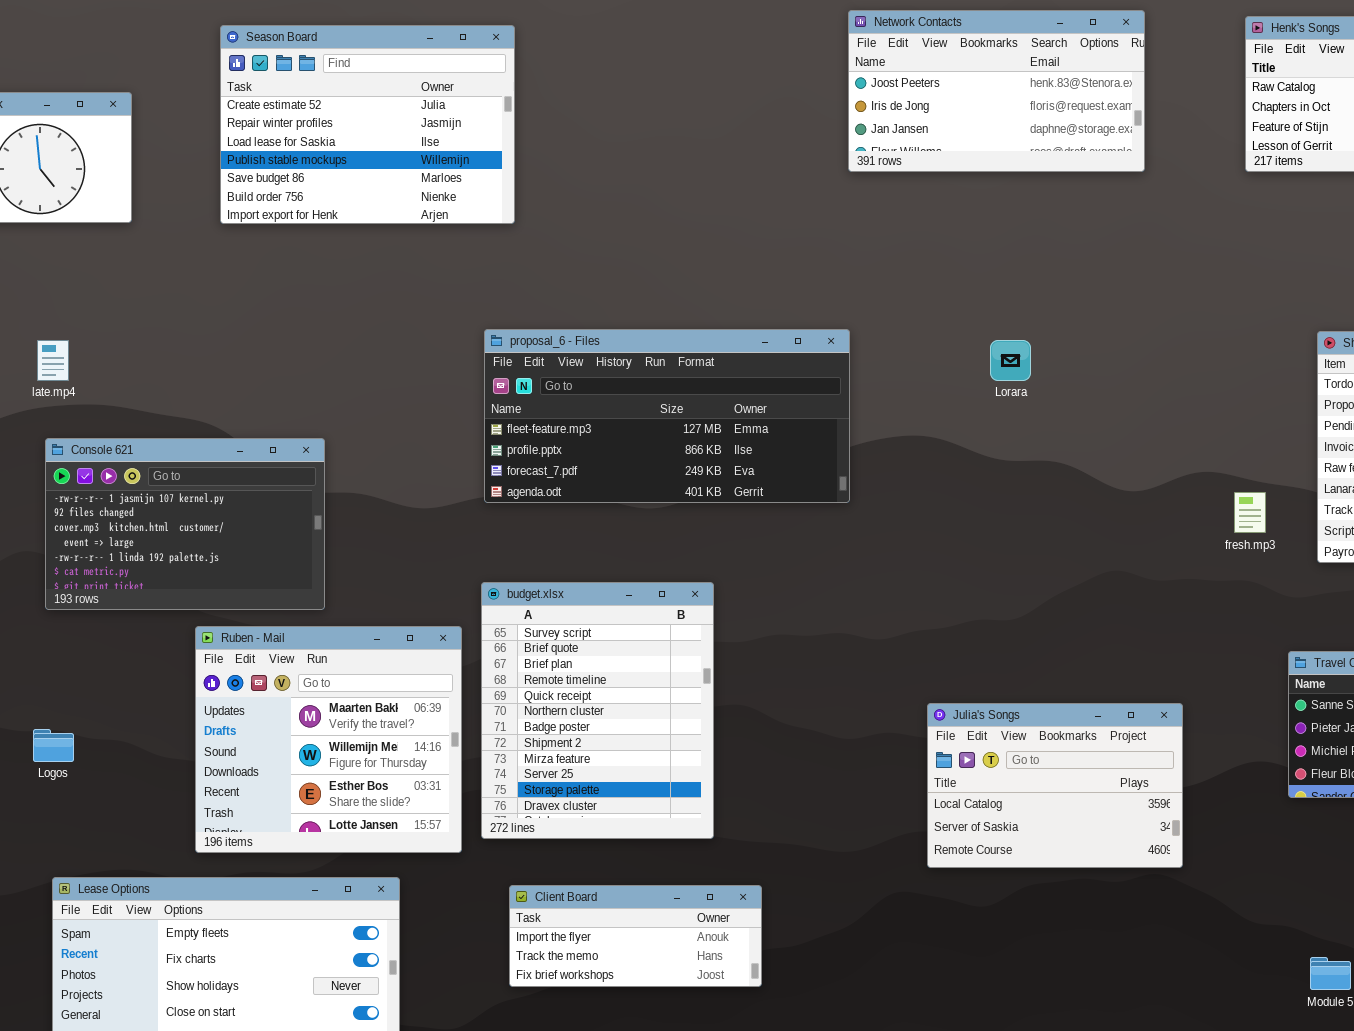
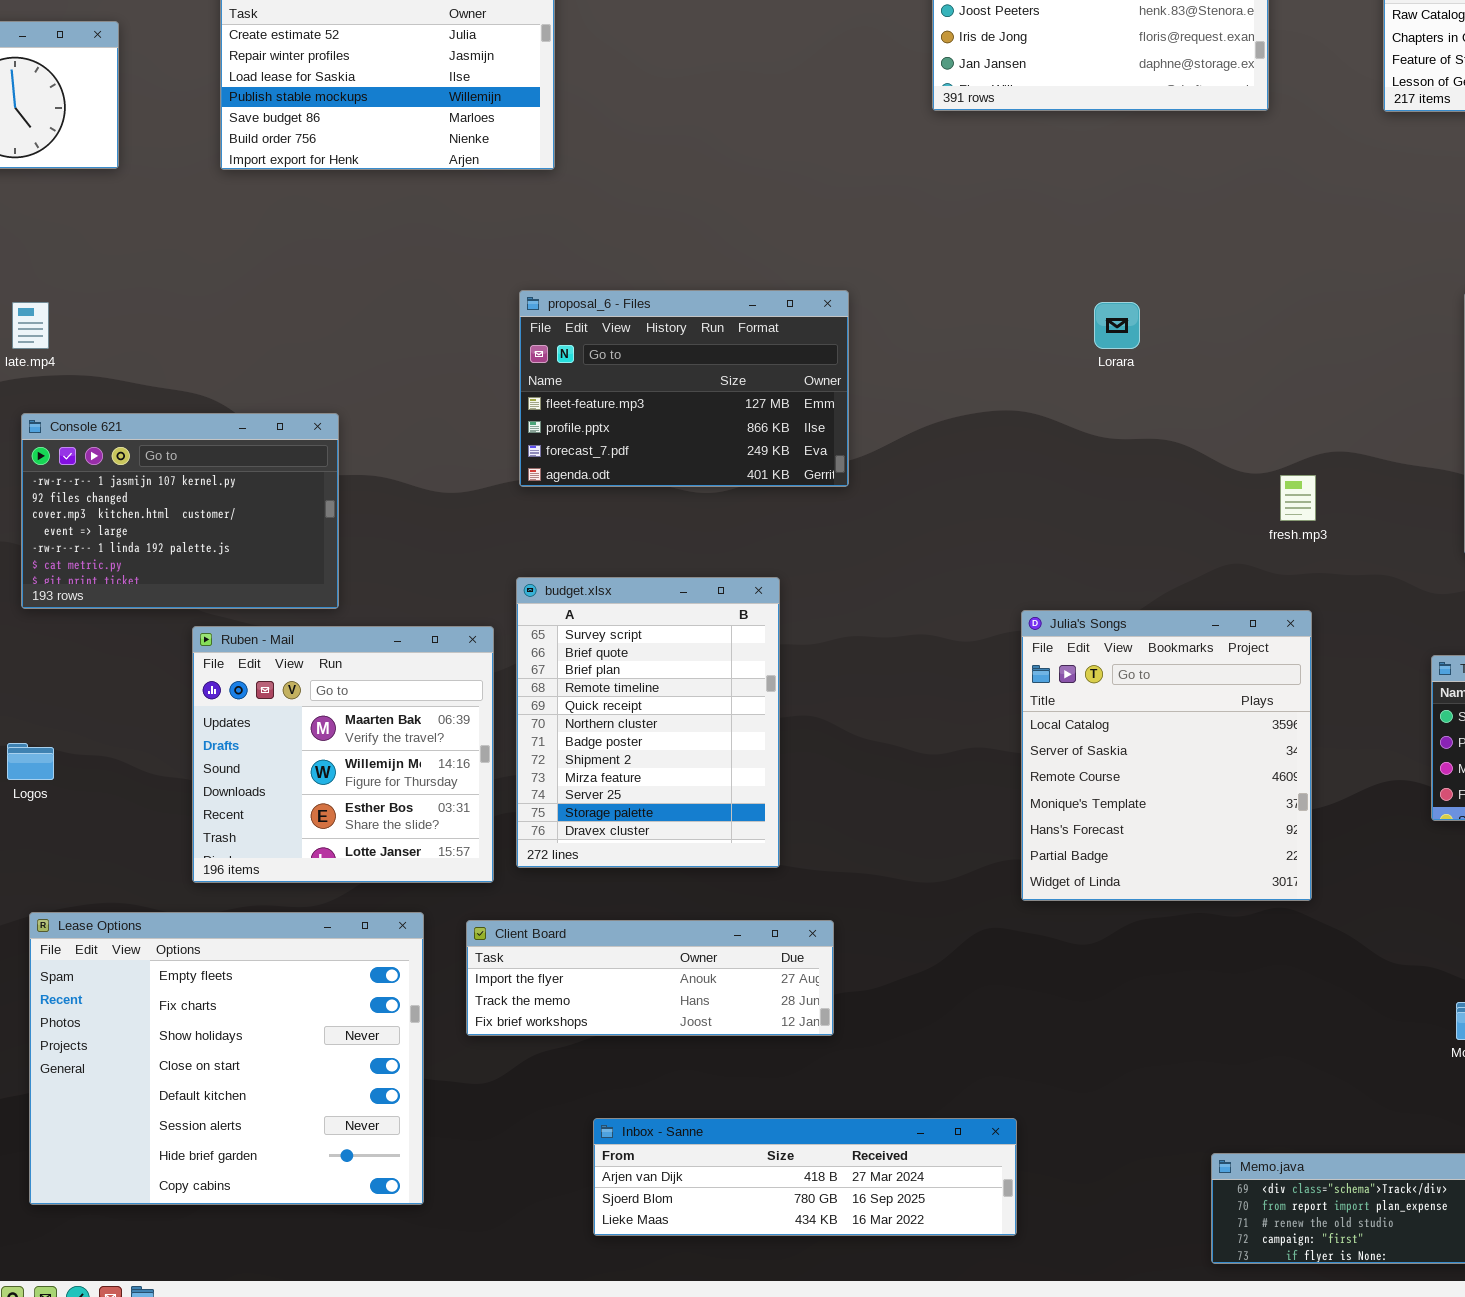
proposal_6 - Files: [484,329,850,503] -> [519,290,849,487], resized
fresh.mp3: [1234,492,1266,533] -> [1280,475,1316,521], moved
Julia's Songs: [927,703,1183,868] -> [1021,610,1312,901], resized
Client Board: [509,885,762,987] -> [466,920,834,1036], resized

